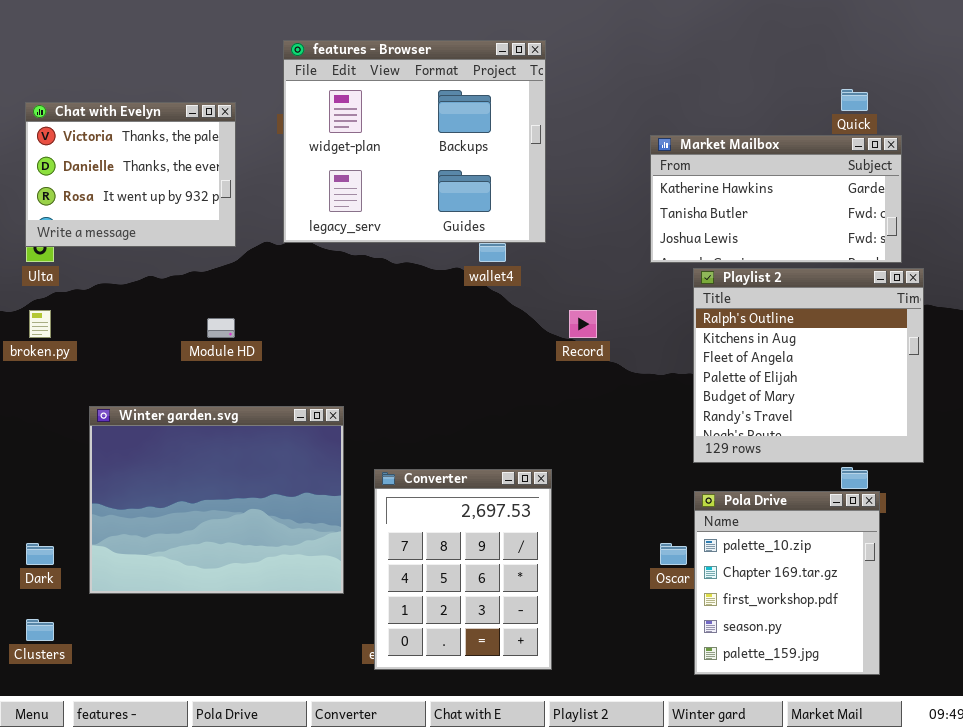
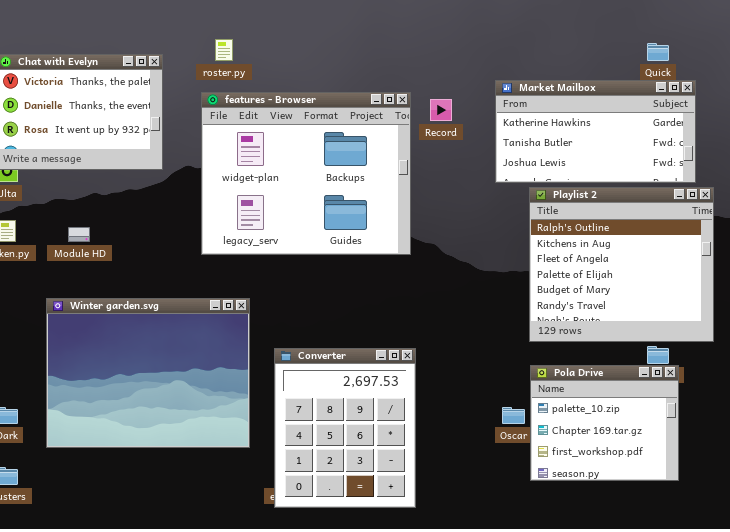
features - Browser: [283,40,546,243] -> [201,92,411,255], moved
Record: [569,310,597,338] -> [430,99,452,121], moved
Module HD: [207,318,235,338] -> [68,227,90,242], moved
Pola Drive: [694,491,880,675] -> [530,365,679,481], resized

